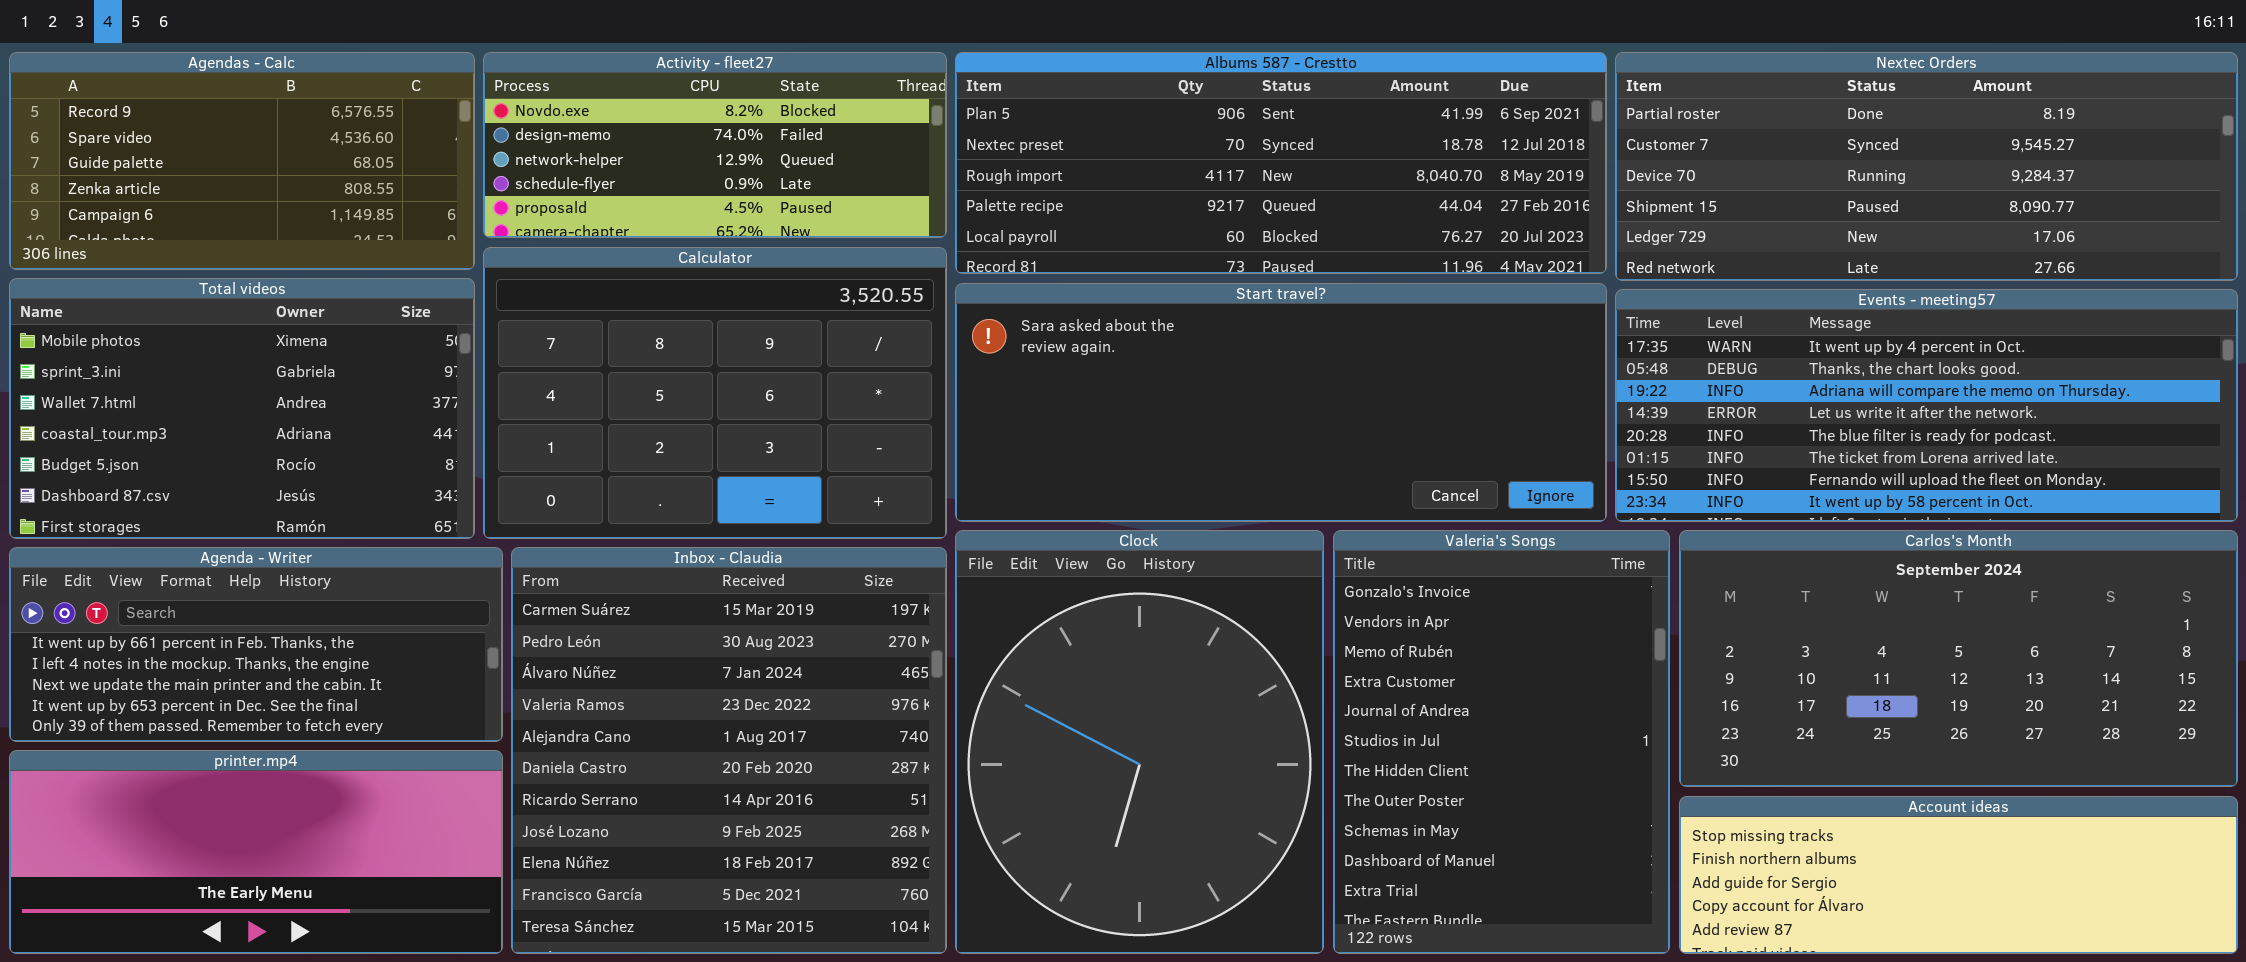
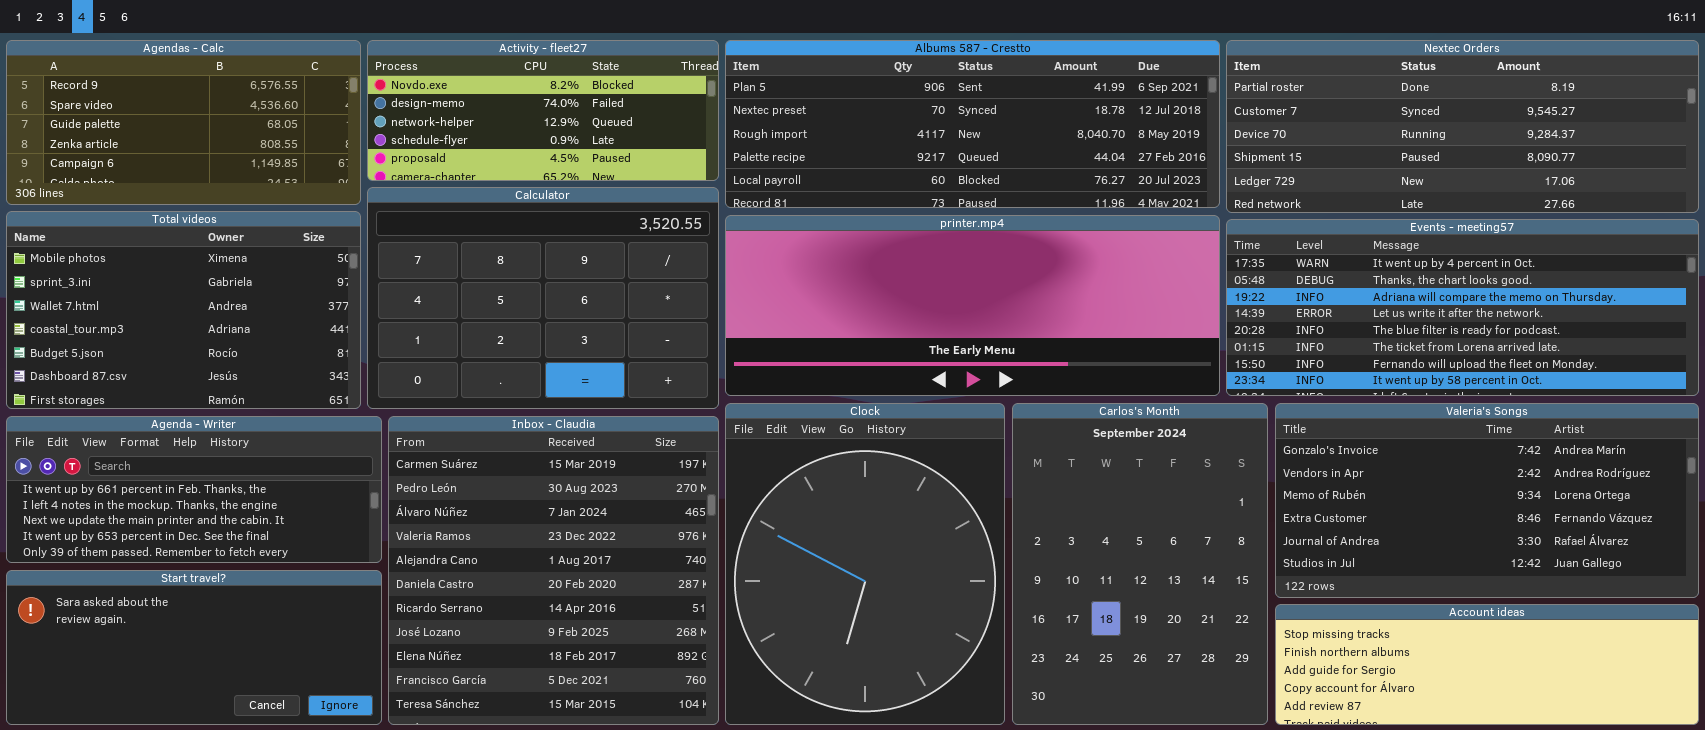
Start travel?: [955,283,1607,522] -> [6,570,382,725], moved, resized
Valeria's Songs: [1333,530,1670,954] -> [1275,403,1699,598], moved, resized
Carlos's Month: [1679,530,2238,787] -> [1012,403,1268,725], moved, resized
printer.mp4: [9,750,503,954] -> [725,215,1220,396], moved, resized

